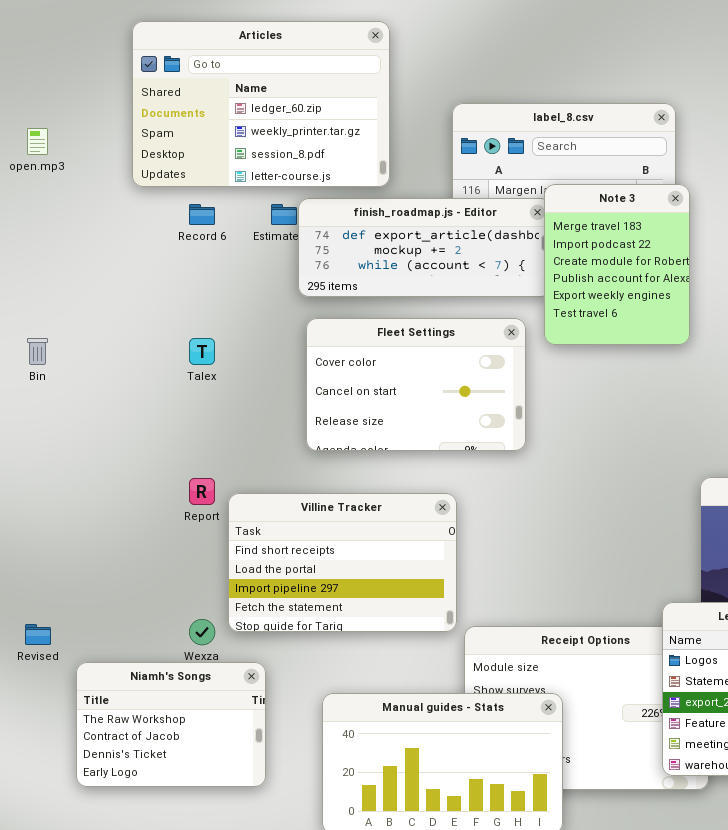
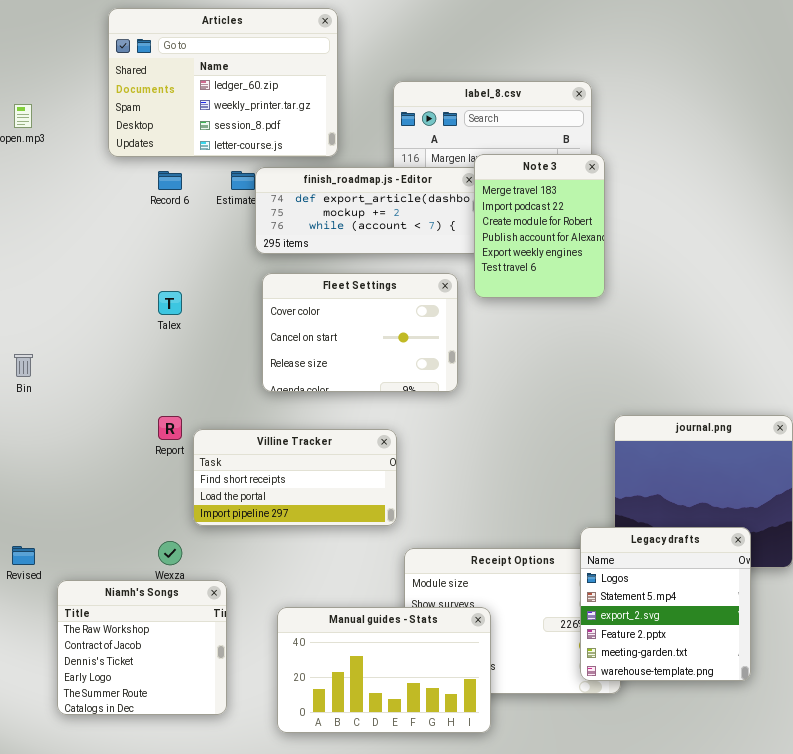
Bin: [27,338,48,365] -> [14,354,33,377], moved
Villine Tracker: [228,493,457,632] -> [193,429,397,526], resized
Niamh's Songs: [76,662,266,787] -> [57,580,227,715], resized

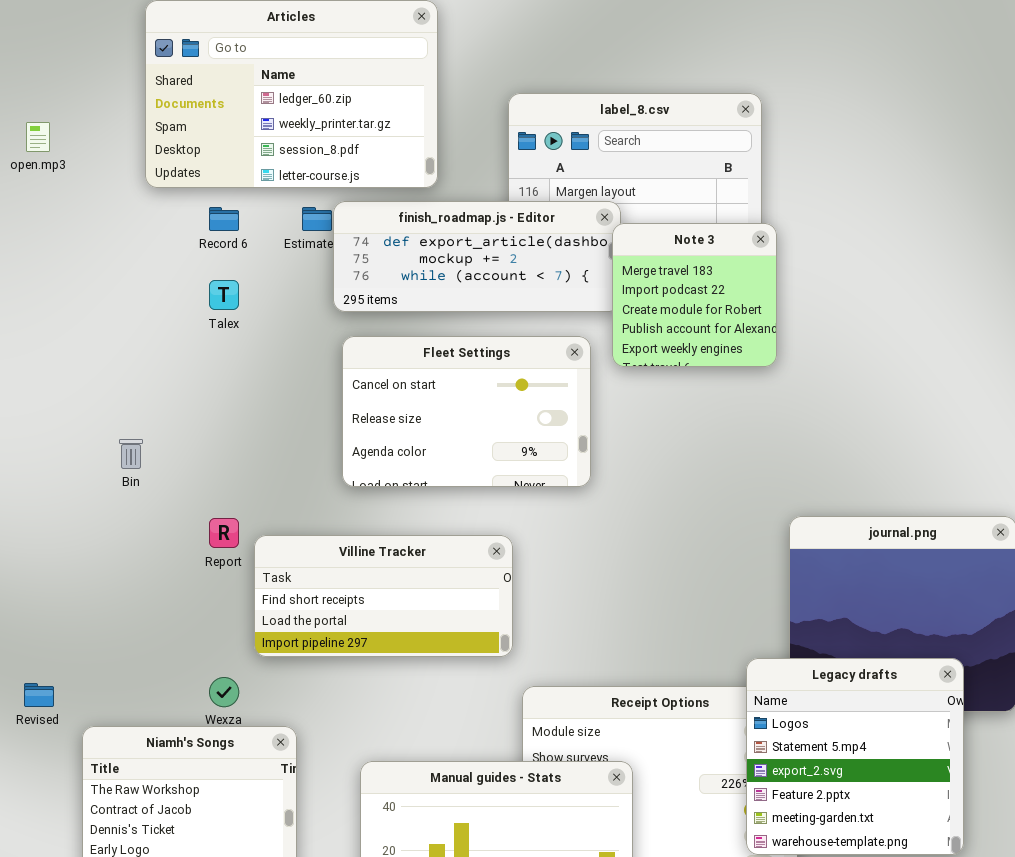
Note 3: [474,154,605,298] -> [612,223,777,367], resized
Fleet Settings: [262,273,458,392] -> [342,336,591,487], scrolled down 1 row
Talex: [158,291,182,315] -> [209,280,239,310], moved
Bin: [14,354,33,377] -> [119,439,143,469], moved

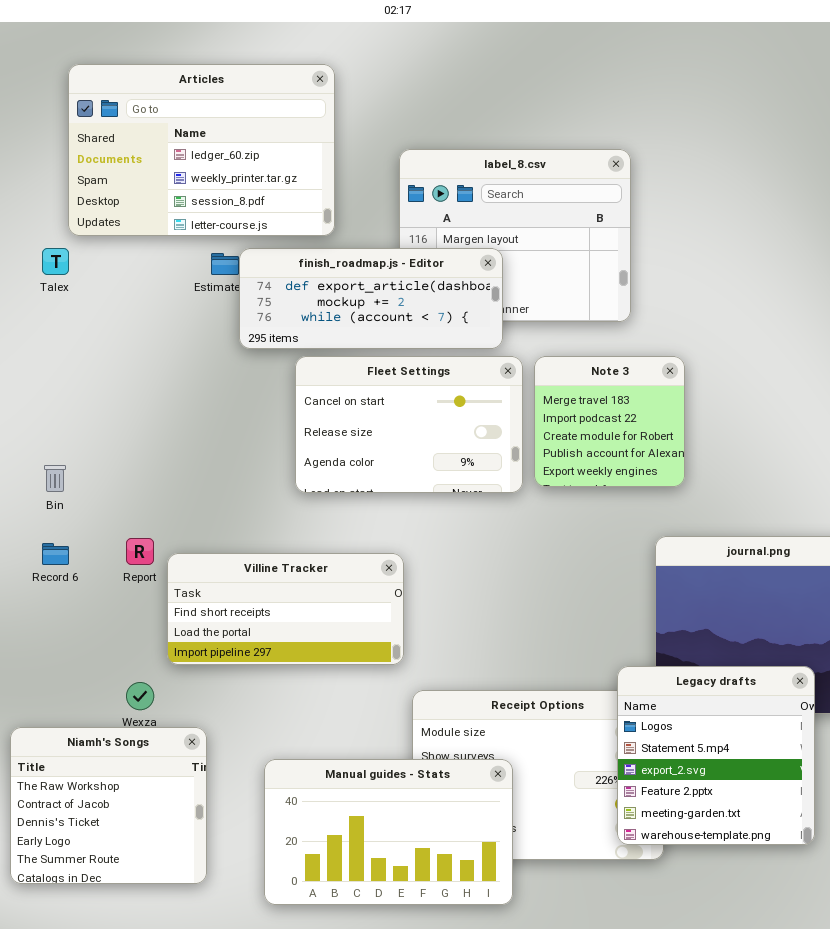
Record 6: [209,207,239,231] -> [42,543,69,565], moved
Note 3: [612,223,777,367] -> [534,356,685,487], moved
Talex: [209,280,239,310] -> [42,248,69,275], moved
Fleet Settings: [342,336,591,487] -> [295,356,523,493], moved

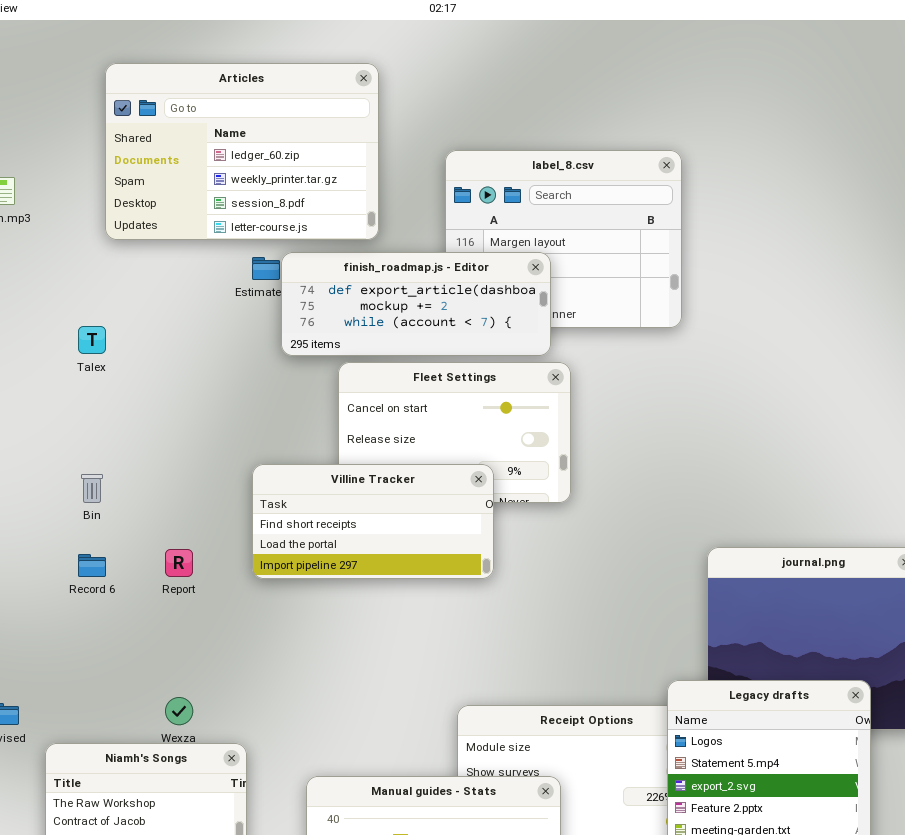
Talex: [42,248,69,275] -> [78,326,106,354], moved
Note 3: [534,356,685,487] -> none, closed
Villine Tracker: [167,553,404,665] -> [252,464,494,579], moved

